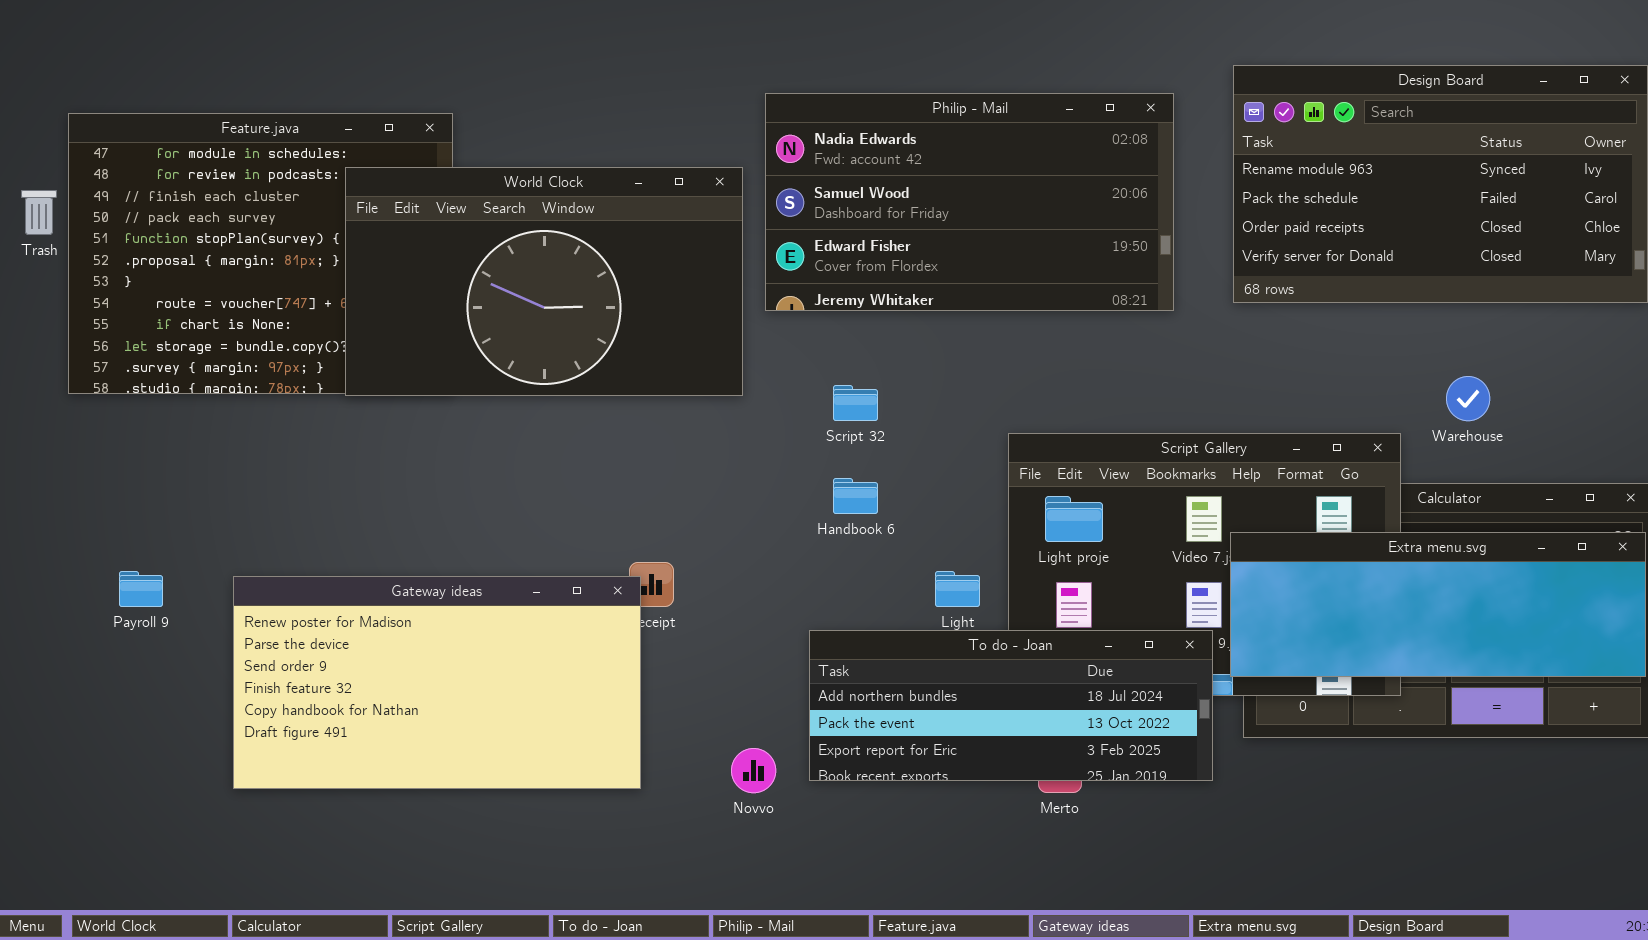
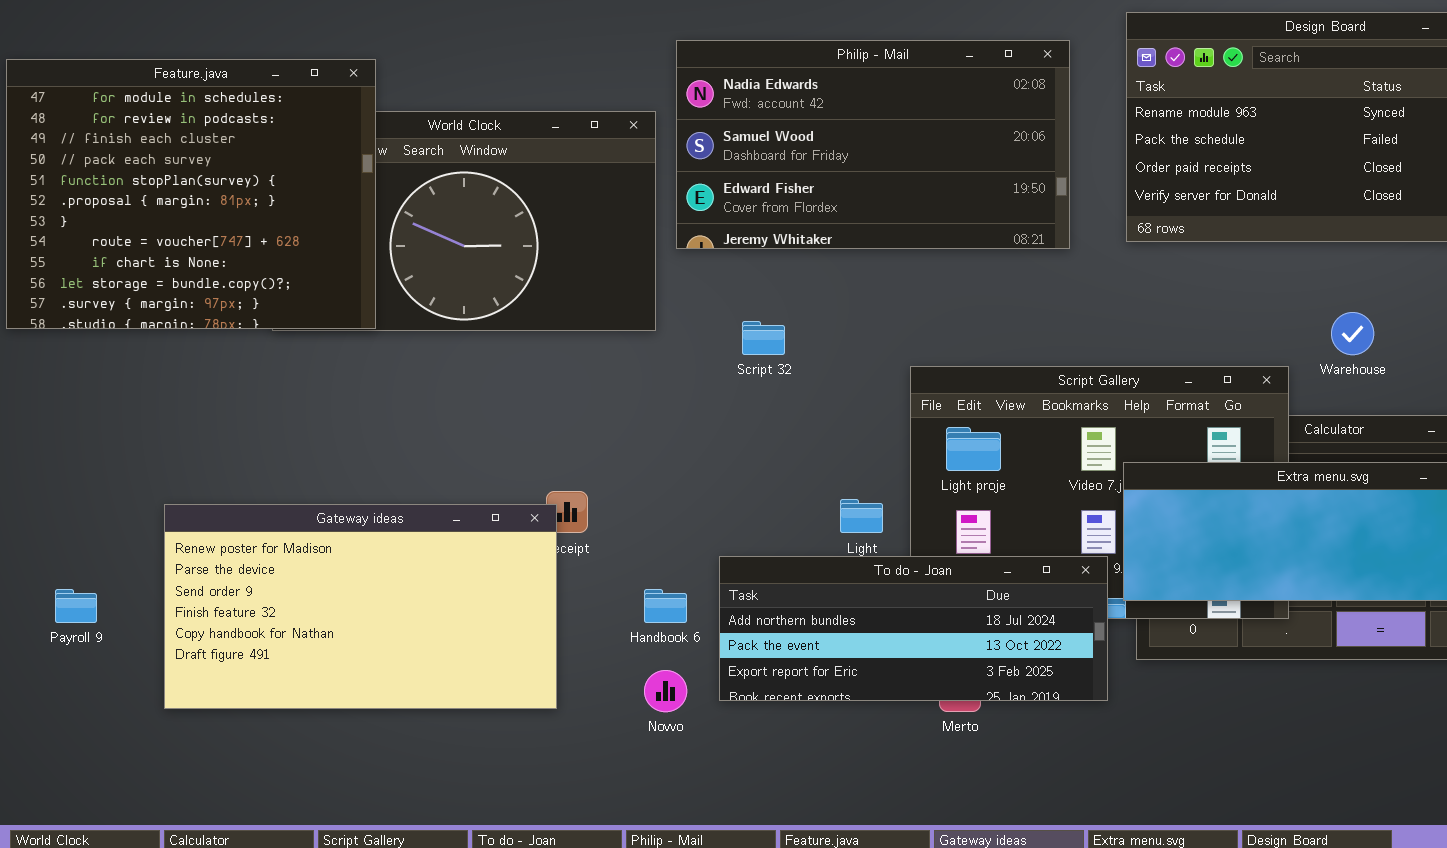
Feature.java: [68,113,453,394] -> [6,59,376,329], raised
Handbook 6: [833,478,878,514] -> [644,589,687,623], moved
Payroll 9: [119,571,163,607] -> [55,589,97,623], moved

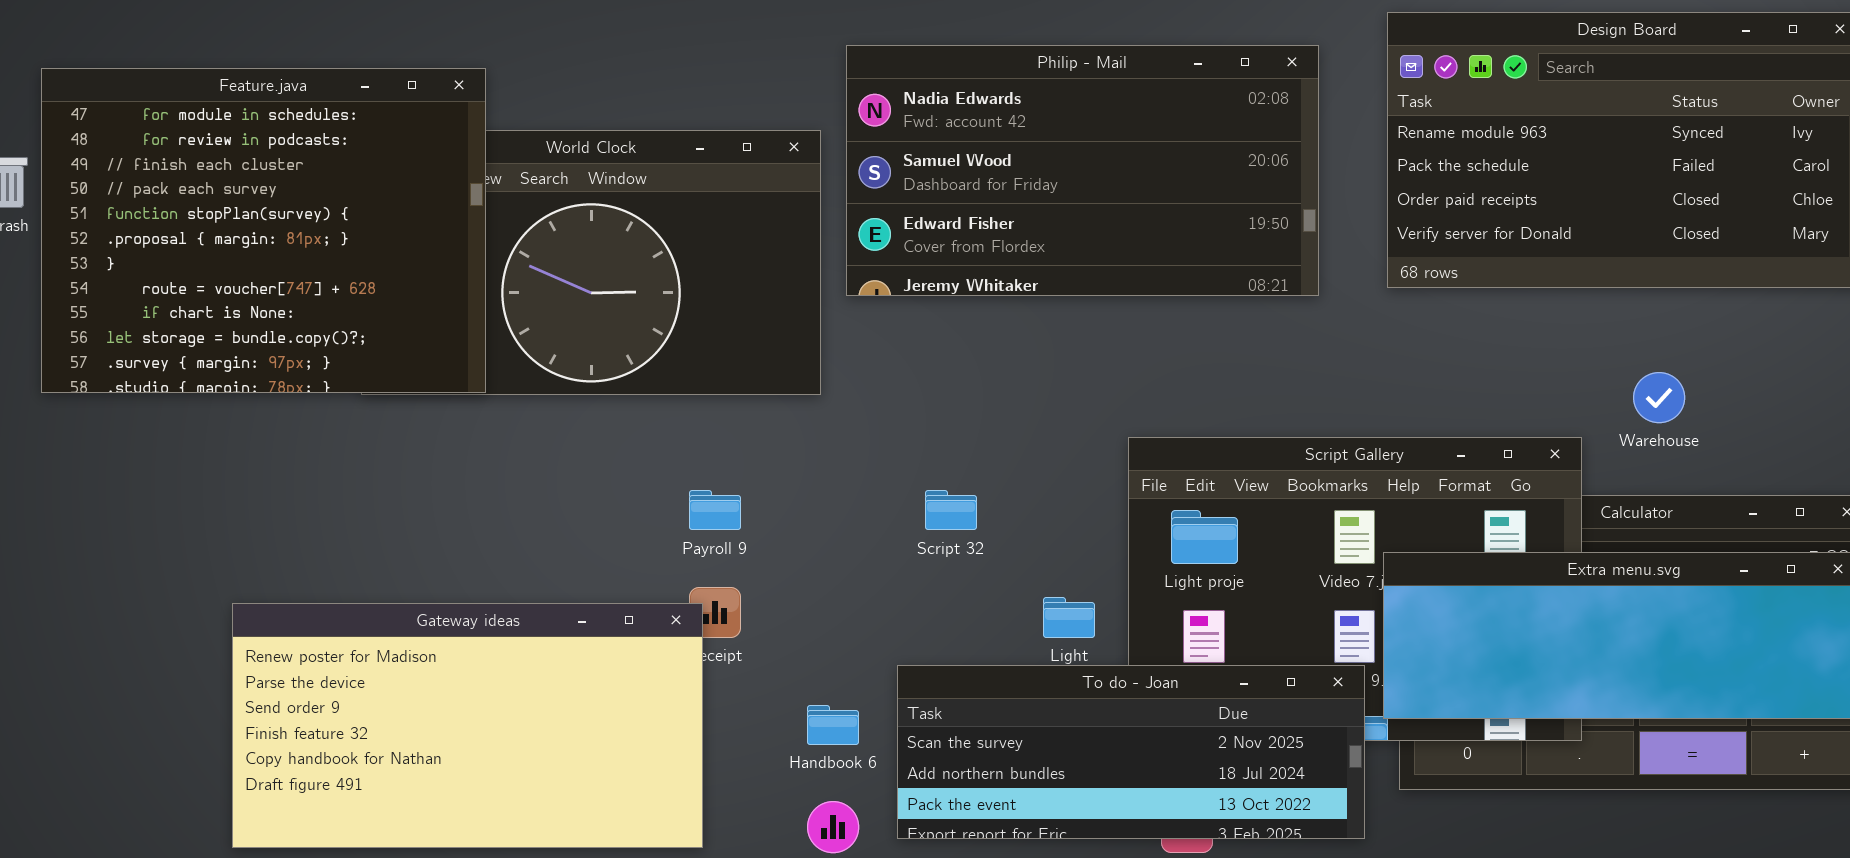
Script 32: [742,321,785,355] -> [925,490,977,530], moved
To do - Joan: [719,556,1108,701] -> [897,665,1365,839], scrolled up 1 row
Payroll 9: [55,589,97,623] -> [689,490,741,530], moved

